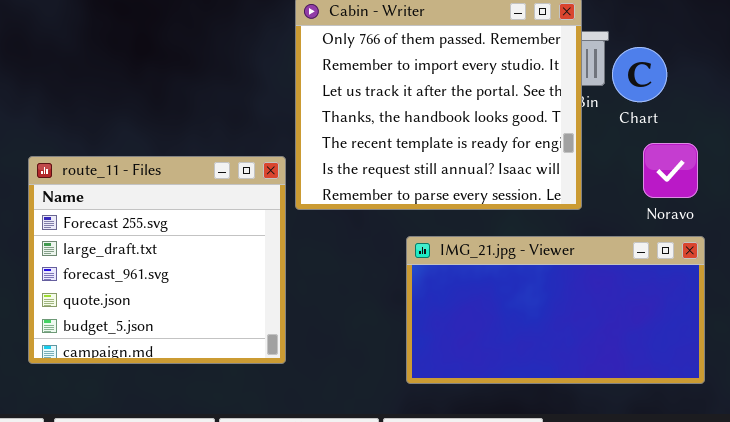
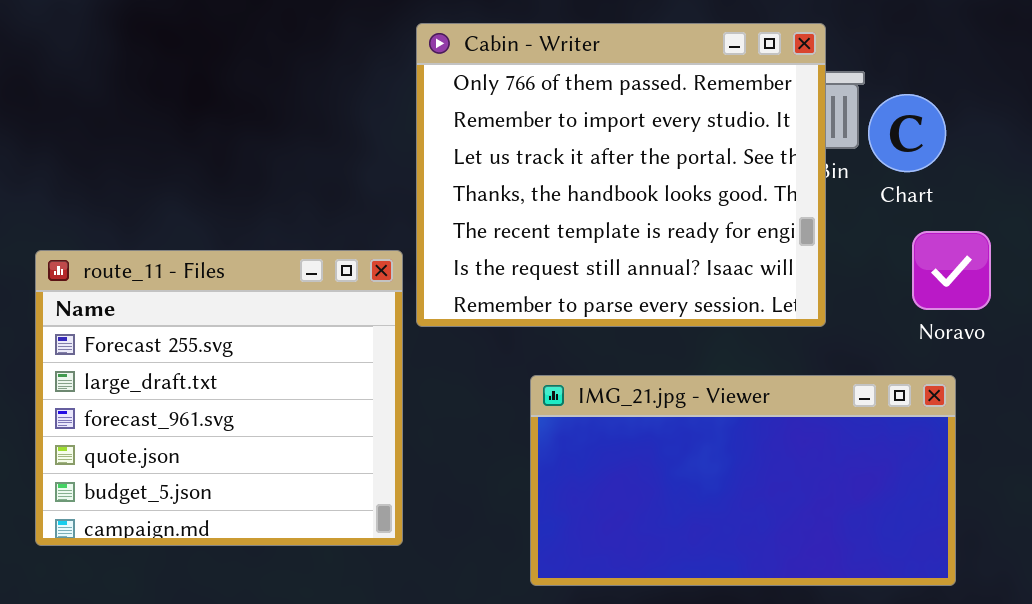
IMG_21.jpg - Viewer: [406,236,705,384] -> [530,375,956,586], moved

